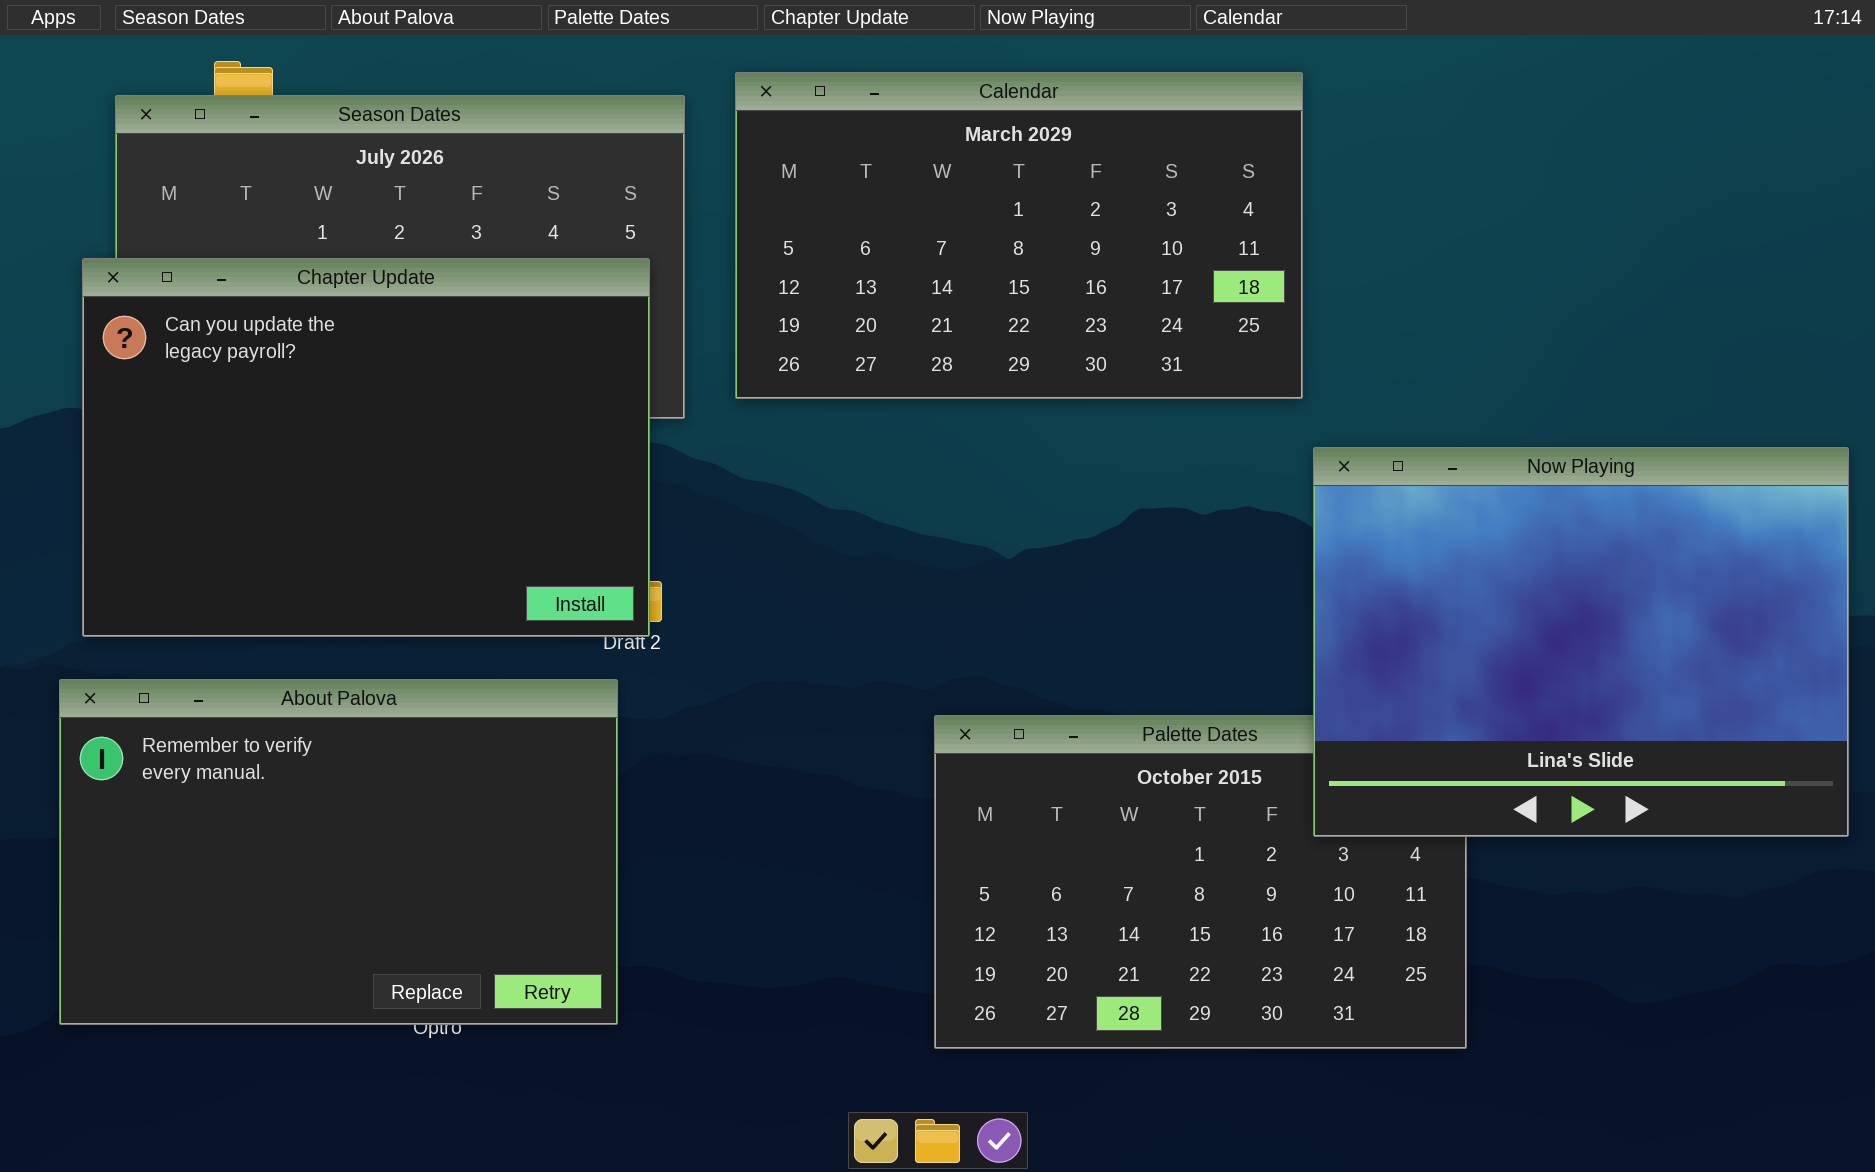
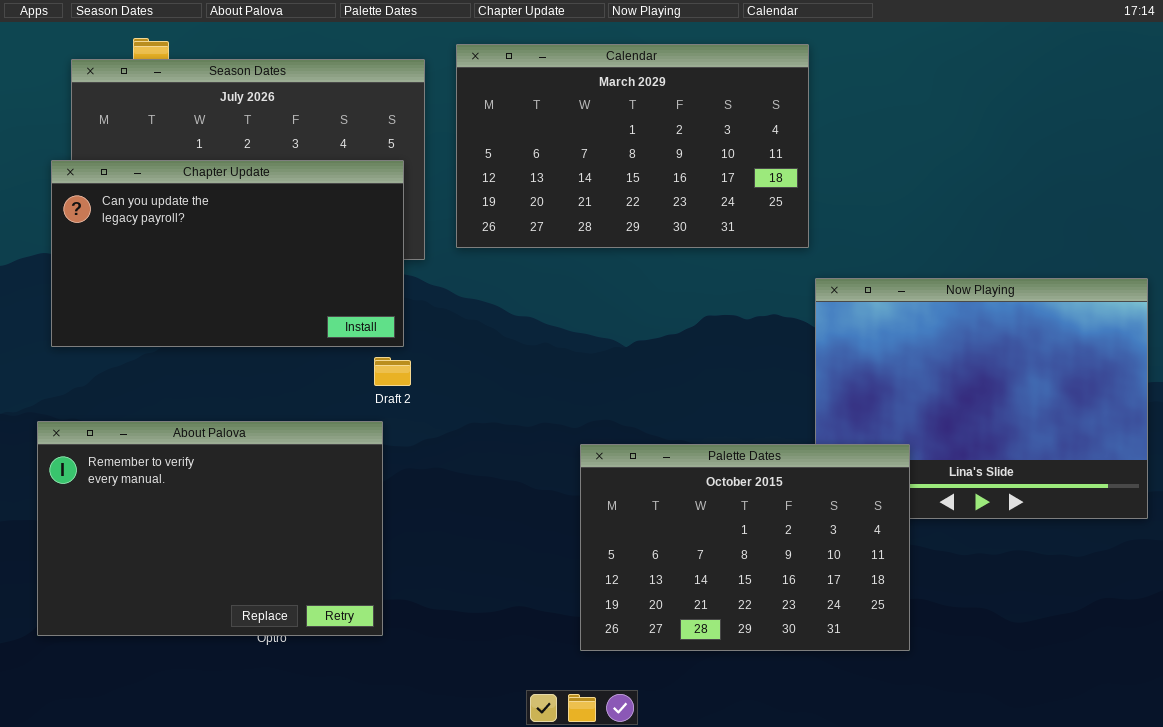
Chapter Update: [82,258,650,637] -> [51,160,404,347], resized
Palette Dates: [934,715,1467,1049] -> [580,444,910,651], raised

